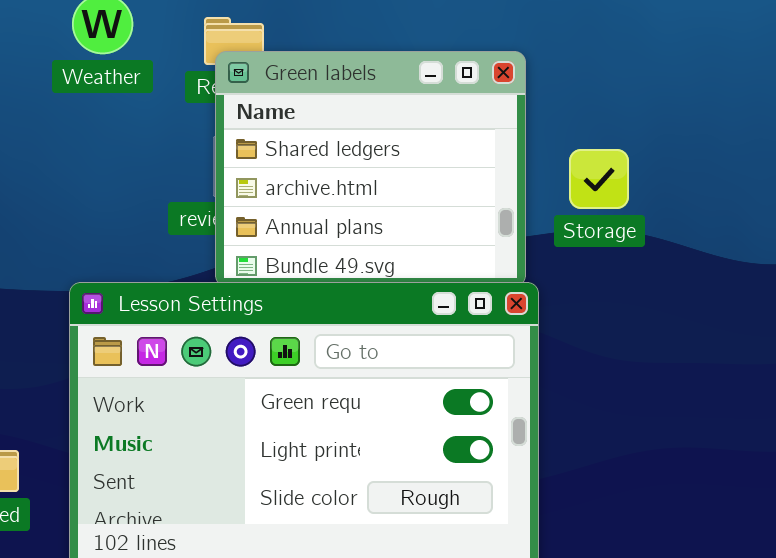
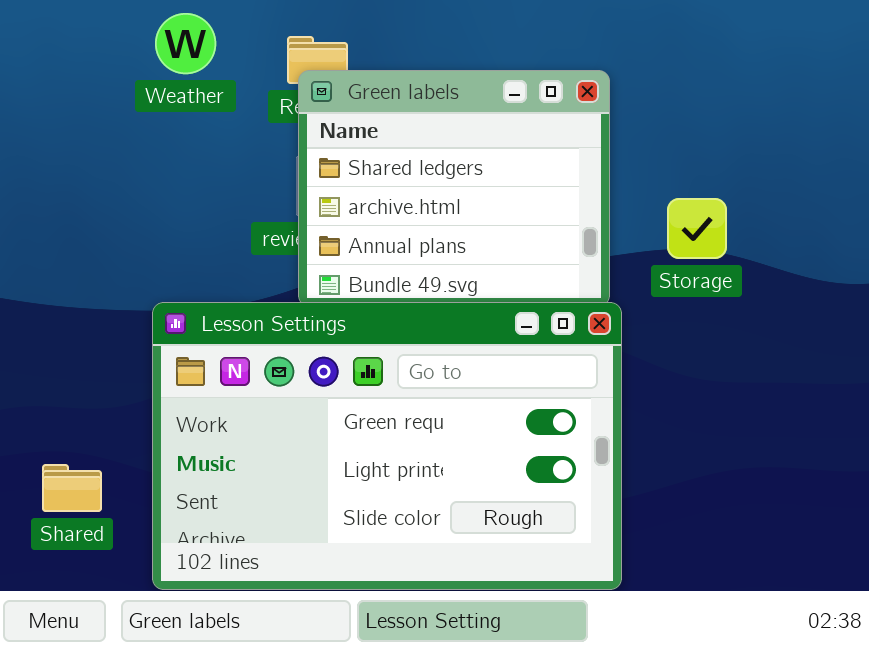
Storage: [569,149,629,209] -> [667,198,727,259], moved

